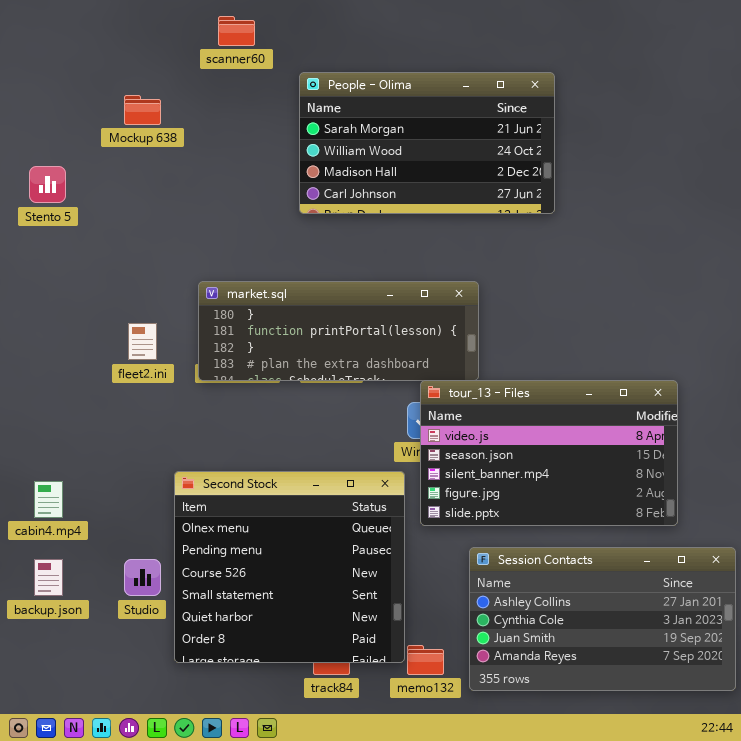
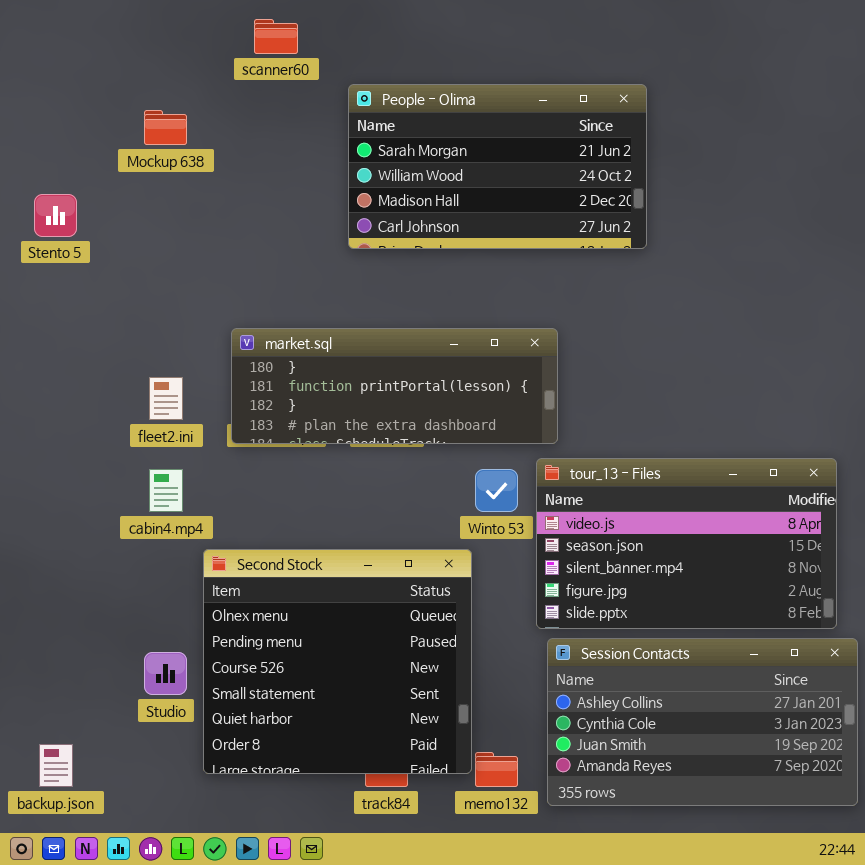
tour_13 - Files: [420,380,678,526] -> [536,458,837,629], moved
cabin4.mp4: [34,481,63,518] -> [149,469,183,512], moved
backup.json: [34,559,63,596] -> [39,744,73,787], moved

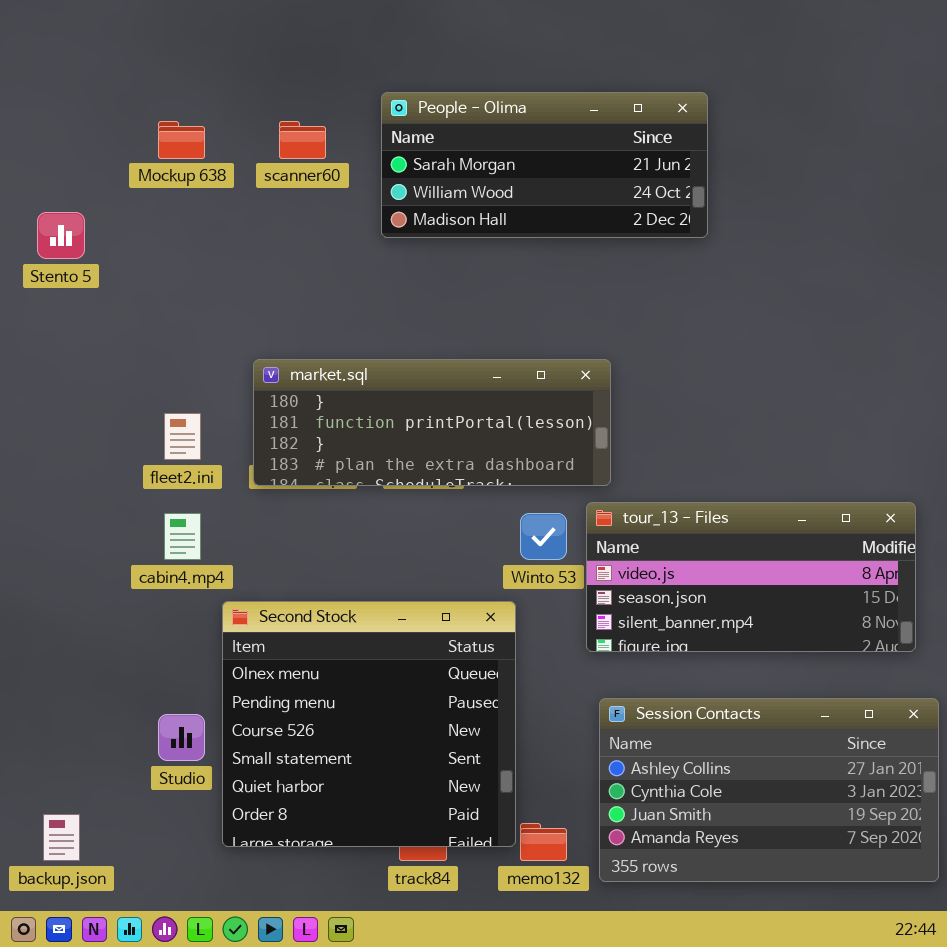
scanner60: [254,19,298,54] -> [279,121,326,159], moved
People - Olima: [348,84,647,249] -> [381,92,708,238], resized
tour_13 - Files: [536,458,837,629] -> [586,502,916,652], resized

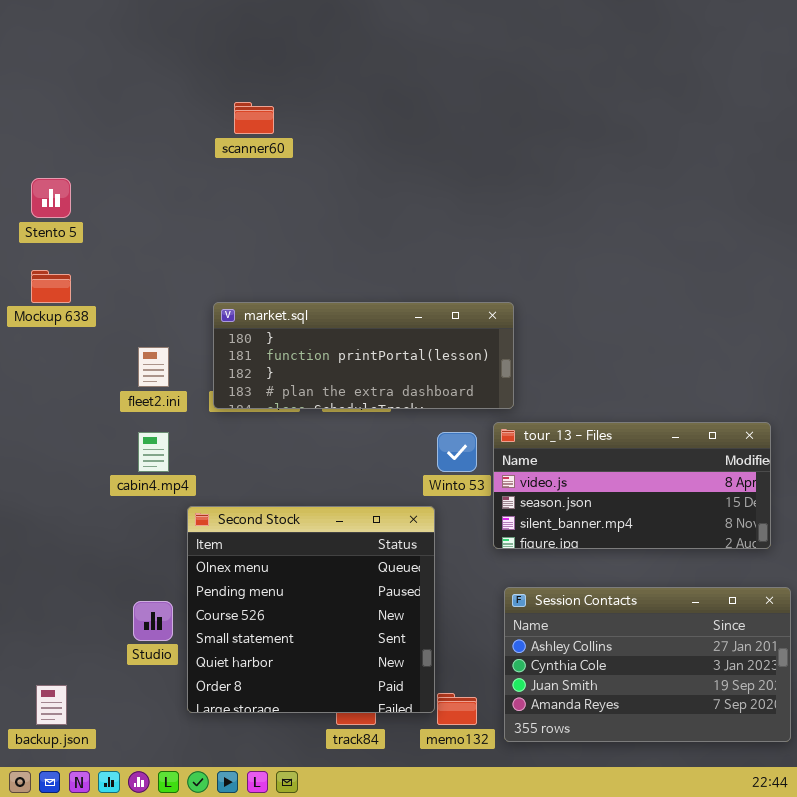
People - Olima: [381,92,708,238] -> none, closed
Mockup 638: [158,121,205,159] -> [31,270,71,303], moved

